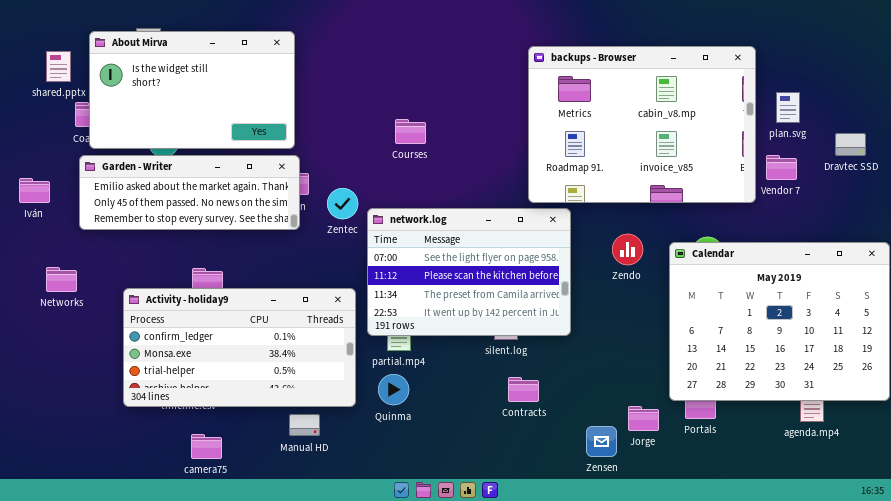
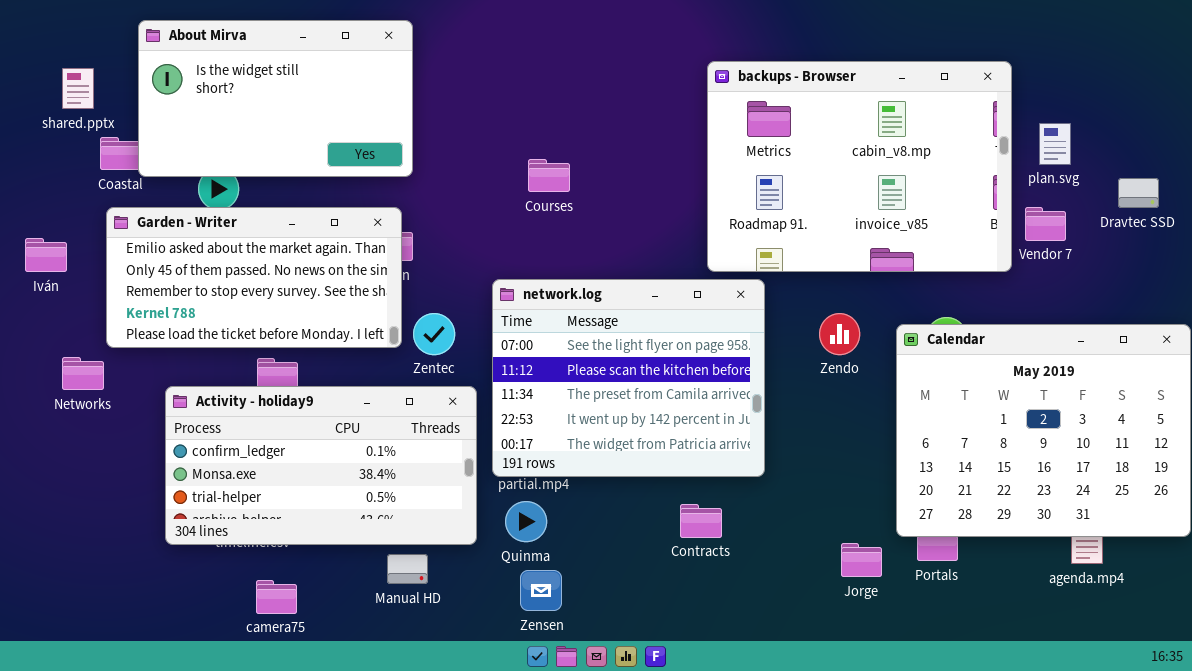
About Mirva: [89,31,295,149] -> [138,20,413,177], moved
Garden - Writer: [79,155,300,230] -> [106,207,402,348], resized
Zentec: [327,188,358,219] -> [413,313,455,355], moved
network.log: [367,208,571,336] -> [492,279,765,477], resized
Zensen: [586,426,617,457] -> [520,570,562,611], moved

